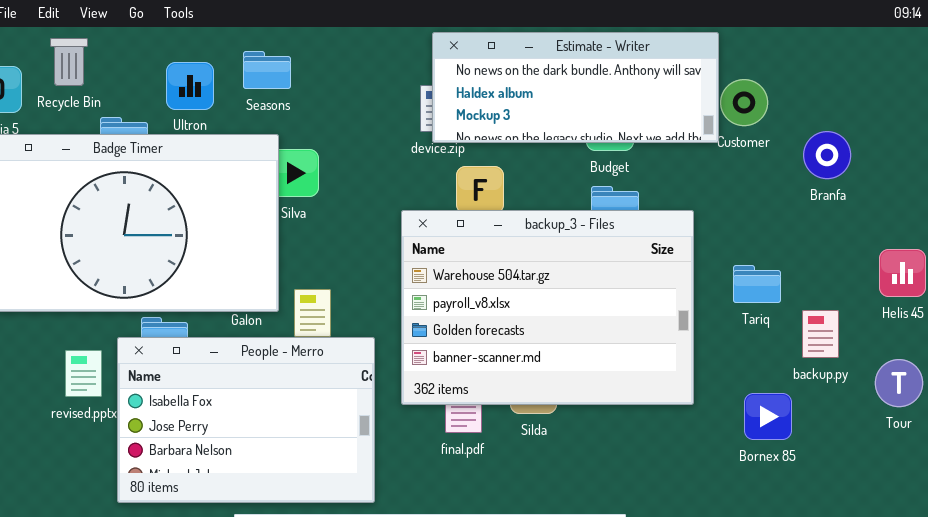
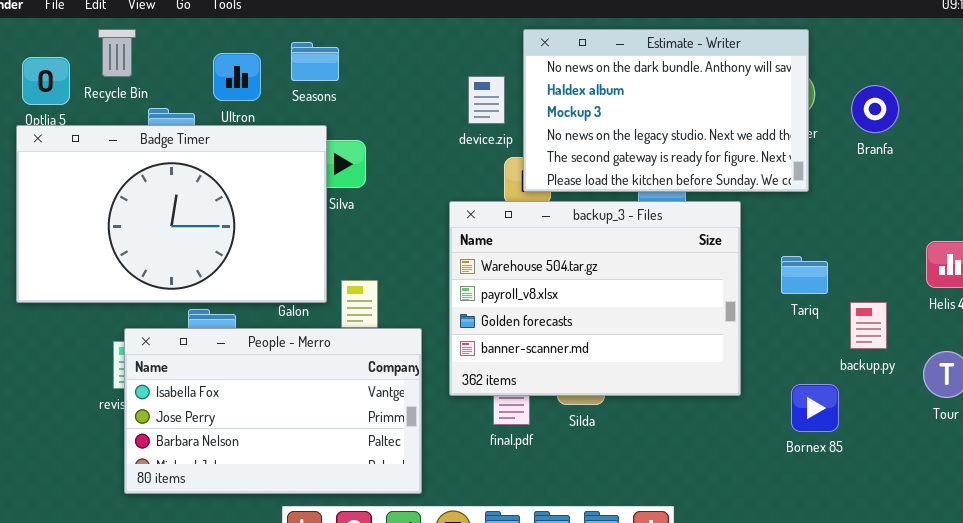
Estimate - Writer: [432,32,719,143] -> [523,29,809,192], moved, resized
Branfa: [803,131,851,179] -> [851,85,899,133], moved
People - Merro: [117,337,375,503] -> [124,328,422,494], resized

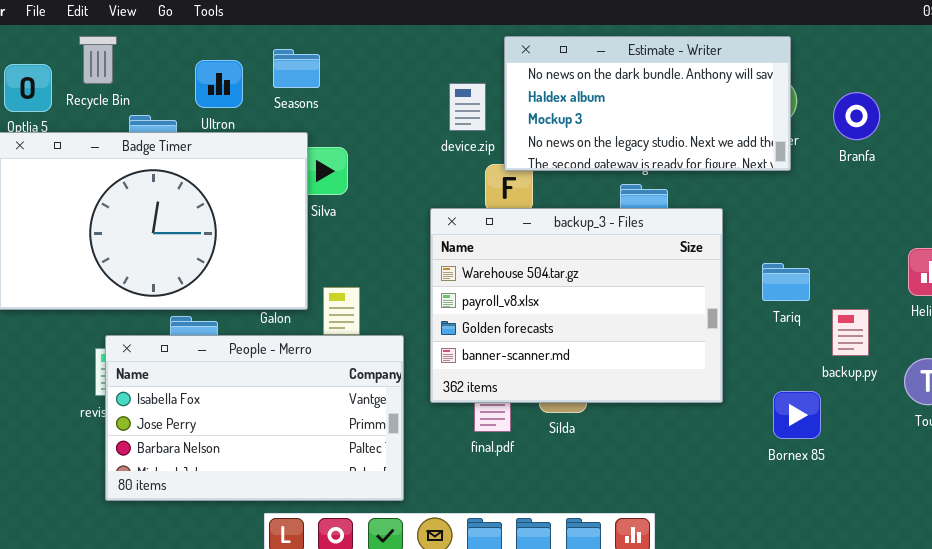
Estimate - Writer: [523,29,809,192] -> [504,36,791,171], resized

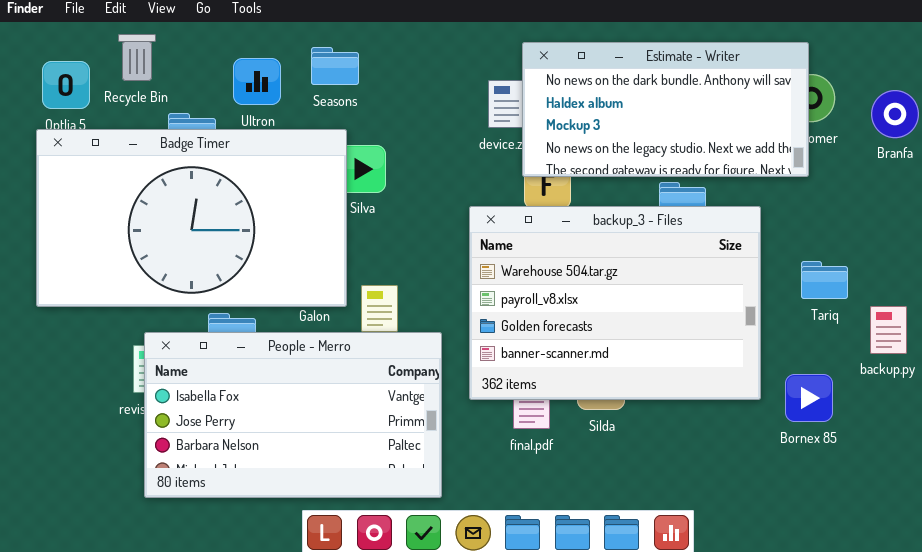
Estimate - Writer: [504,36,791,171] -> [522,42,809,177], moved
Bornex 85: [773,391,821,439] -> [785,374,833,422], moved

